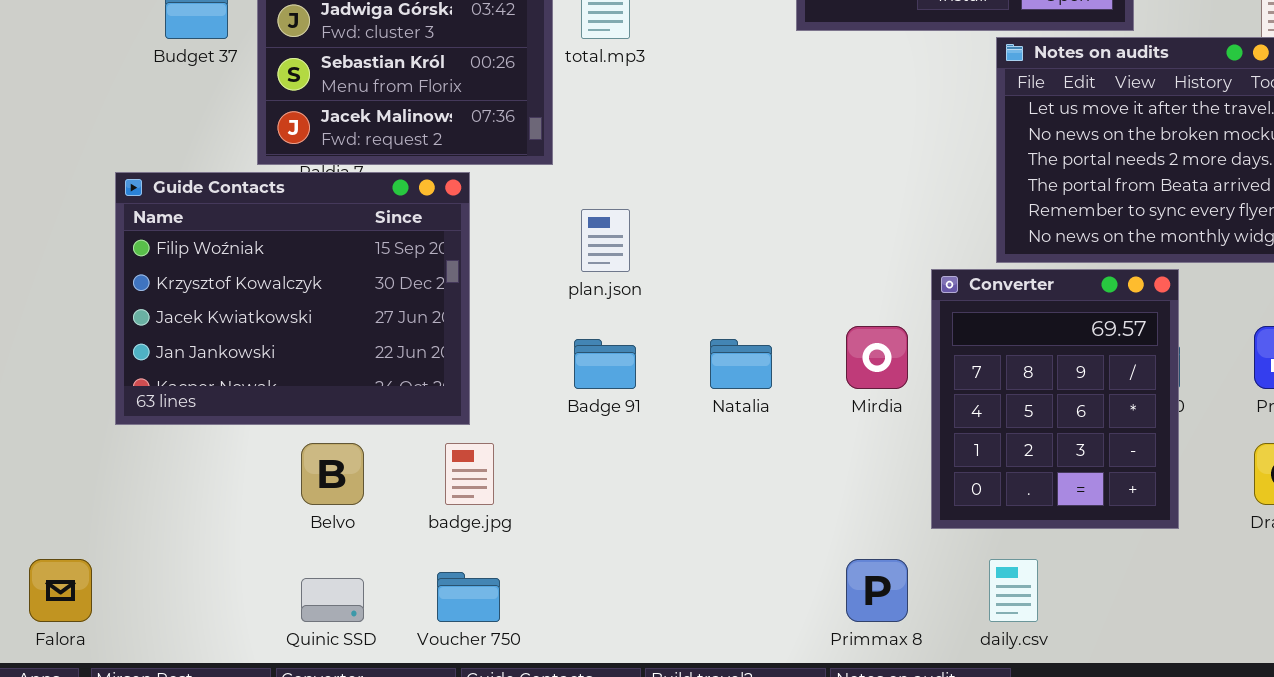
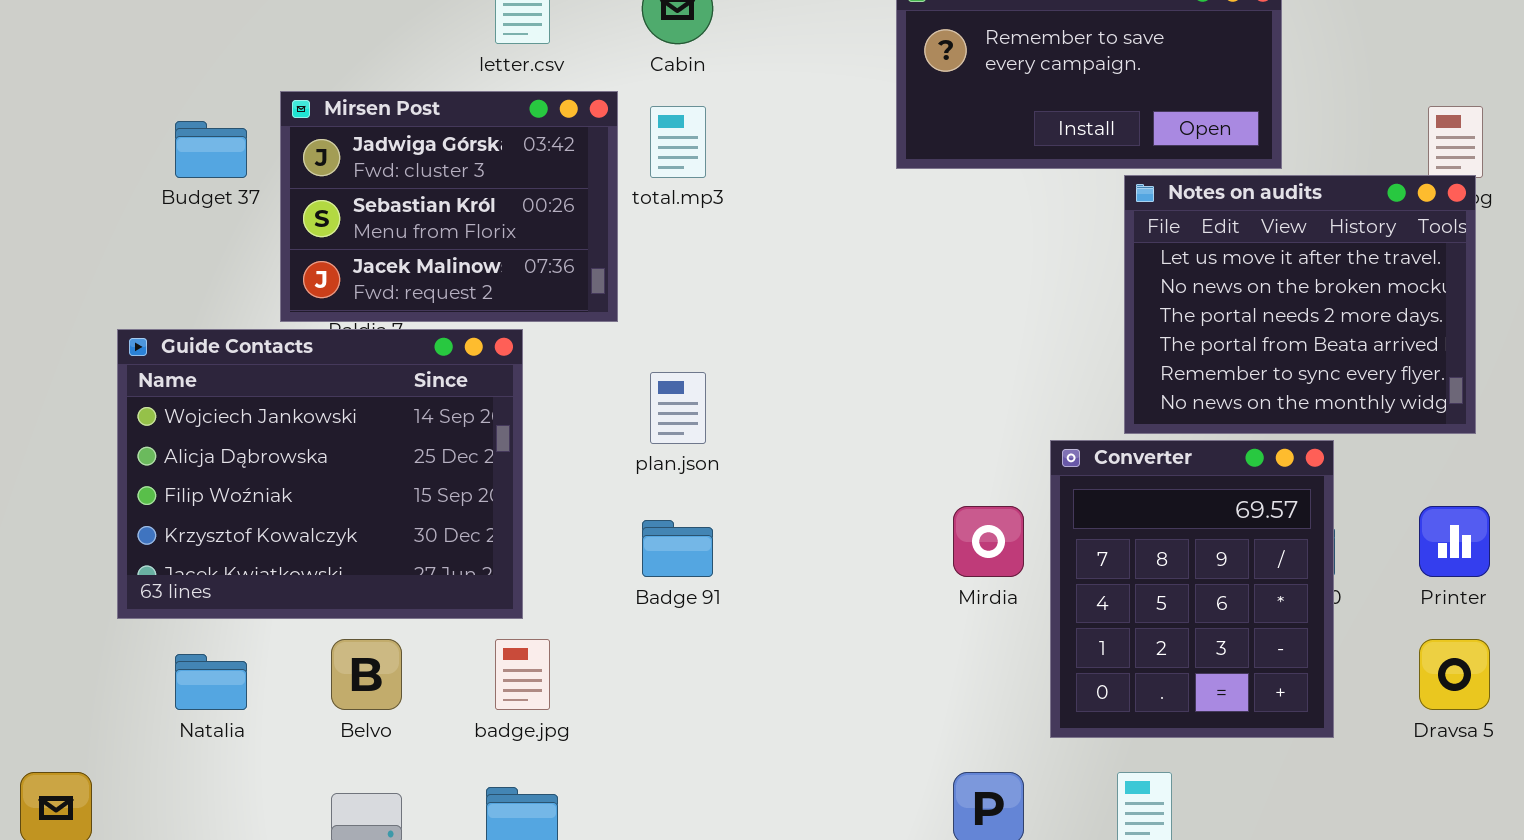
Guide Contacts: [115,172,470,425] -> [117,329,523,619], scrolled up 2 rows
Natalia: [710,339,772,389] -> [175,654,247,710], moved

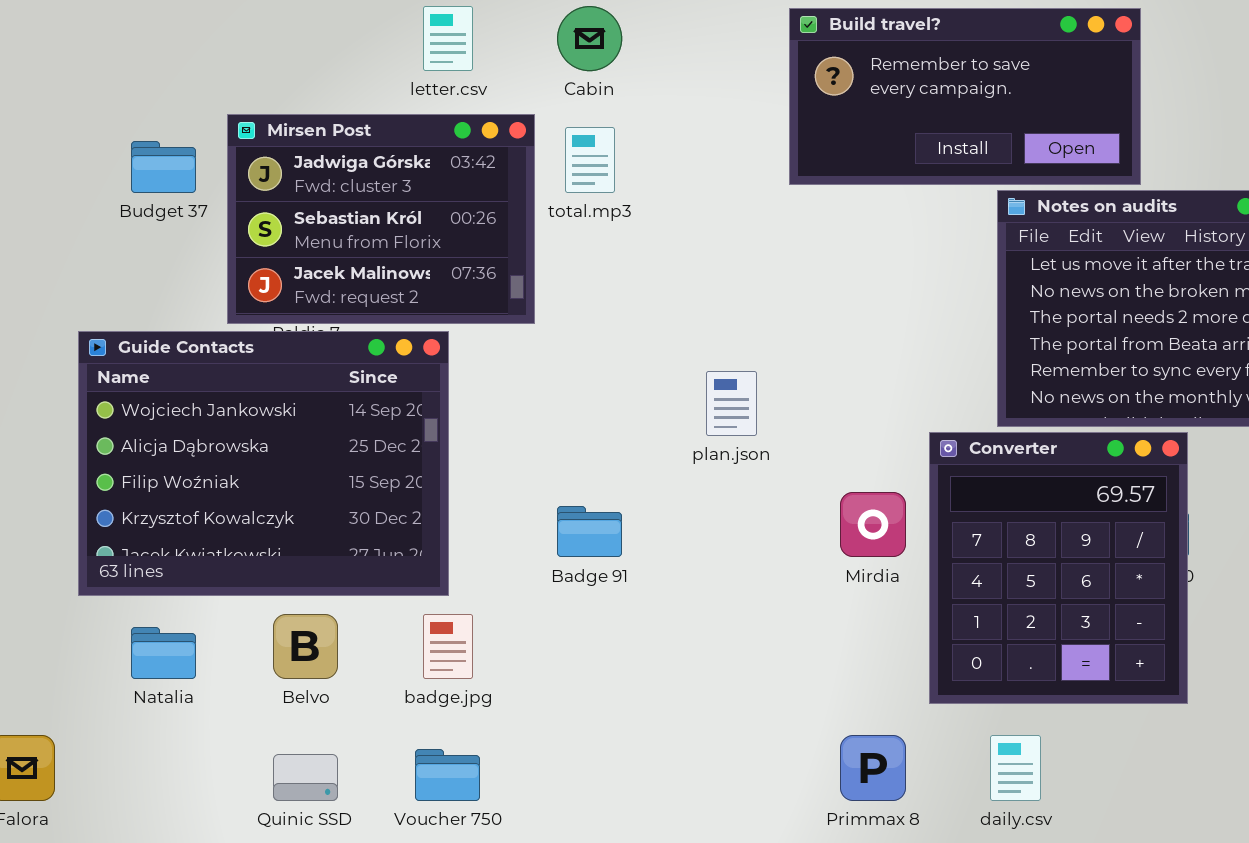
plan.json: [650,372,706,444] -> [706,371,757,436], moved

